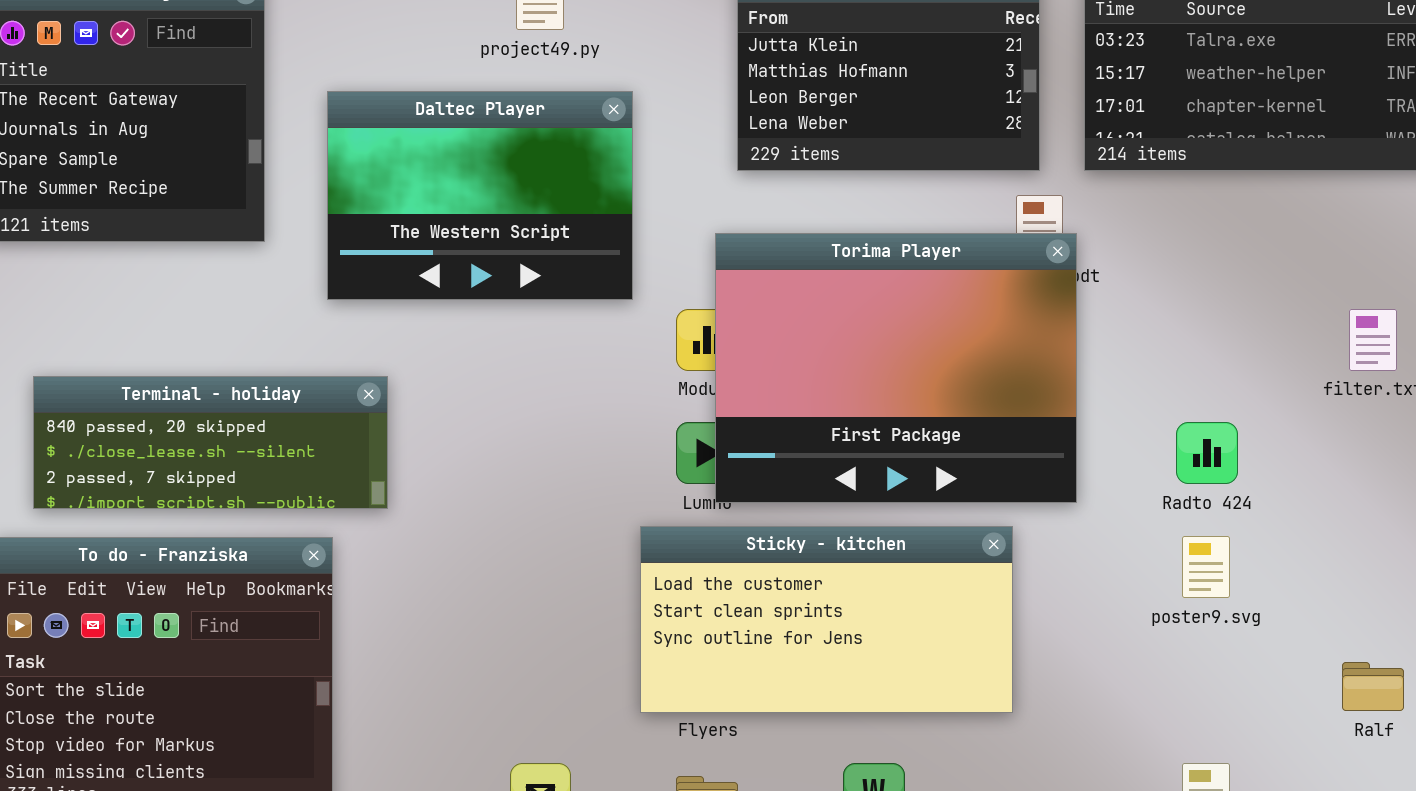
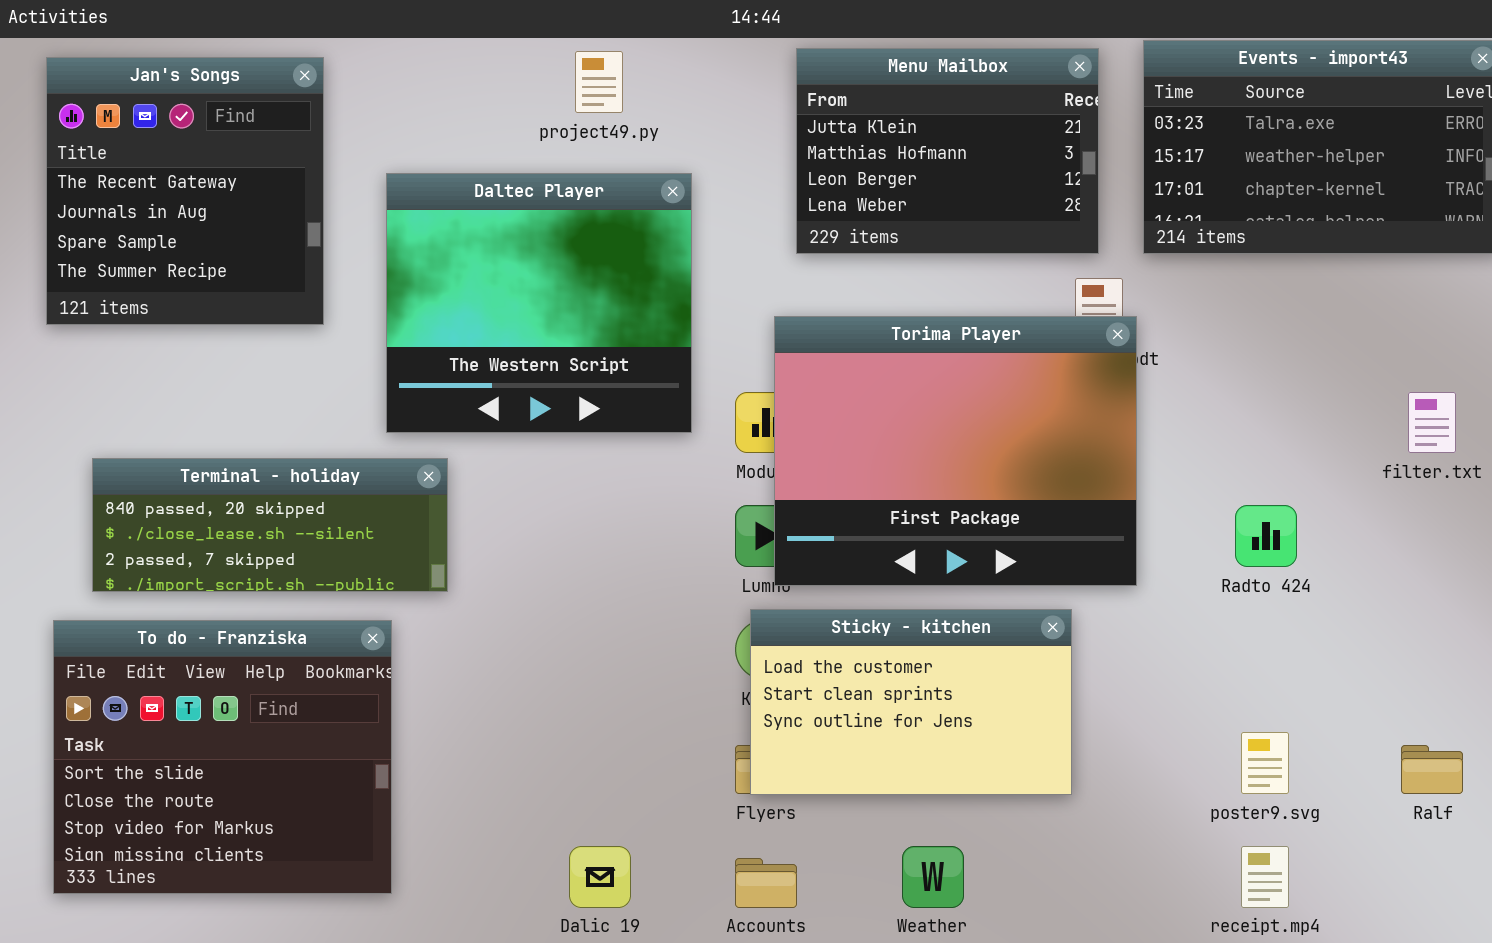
Daltec Player: [327,91,633,300] -> [386,173,692,433], resized
Sticky - kitchen: [640,526,1013,713] -> [750,609,1072,795], resized
poster9.svg: [1182,536,1230,598] -> [1241,732,1289,794], moved

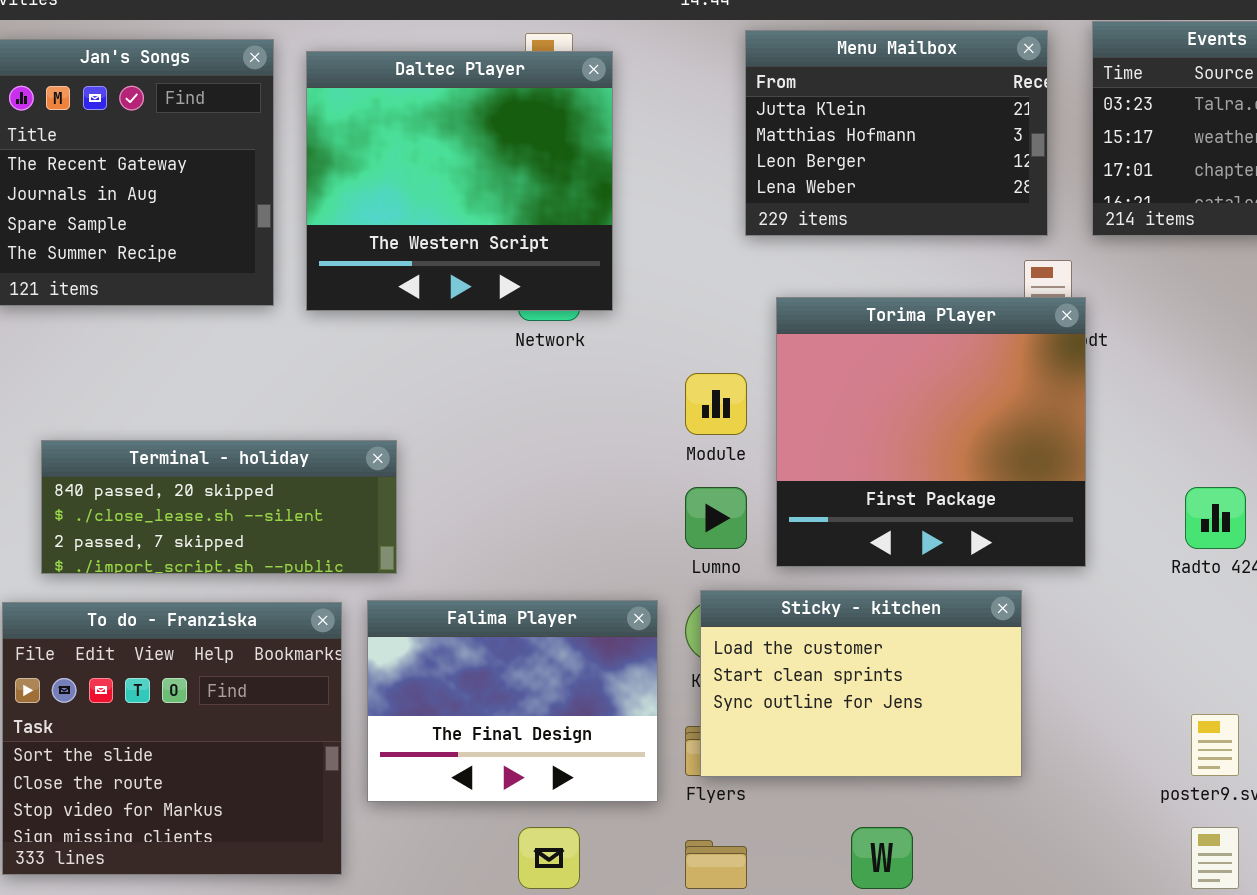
Daltec Player: [386,173,692,433] -> [306,51,613,311], moved
Torima Player: [774,316,1137,586] -> [776,297,1086,567], resized
Falima Player: none -> [367,600,658,802], opened

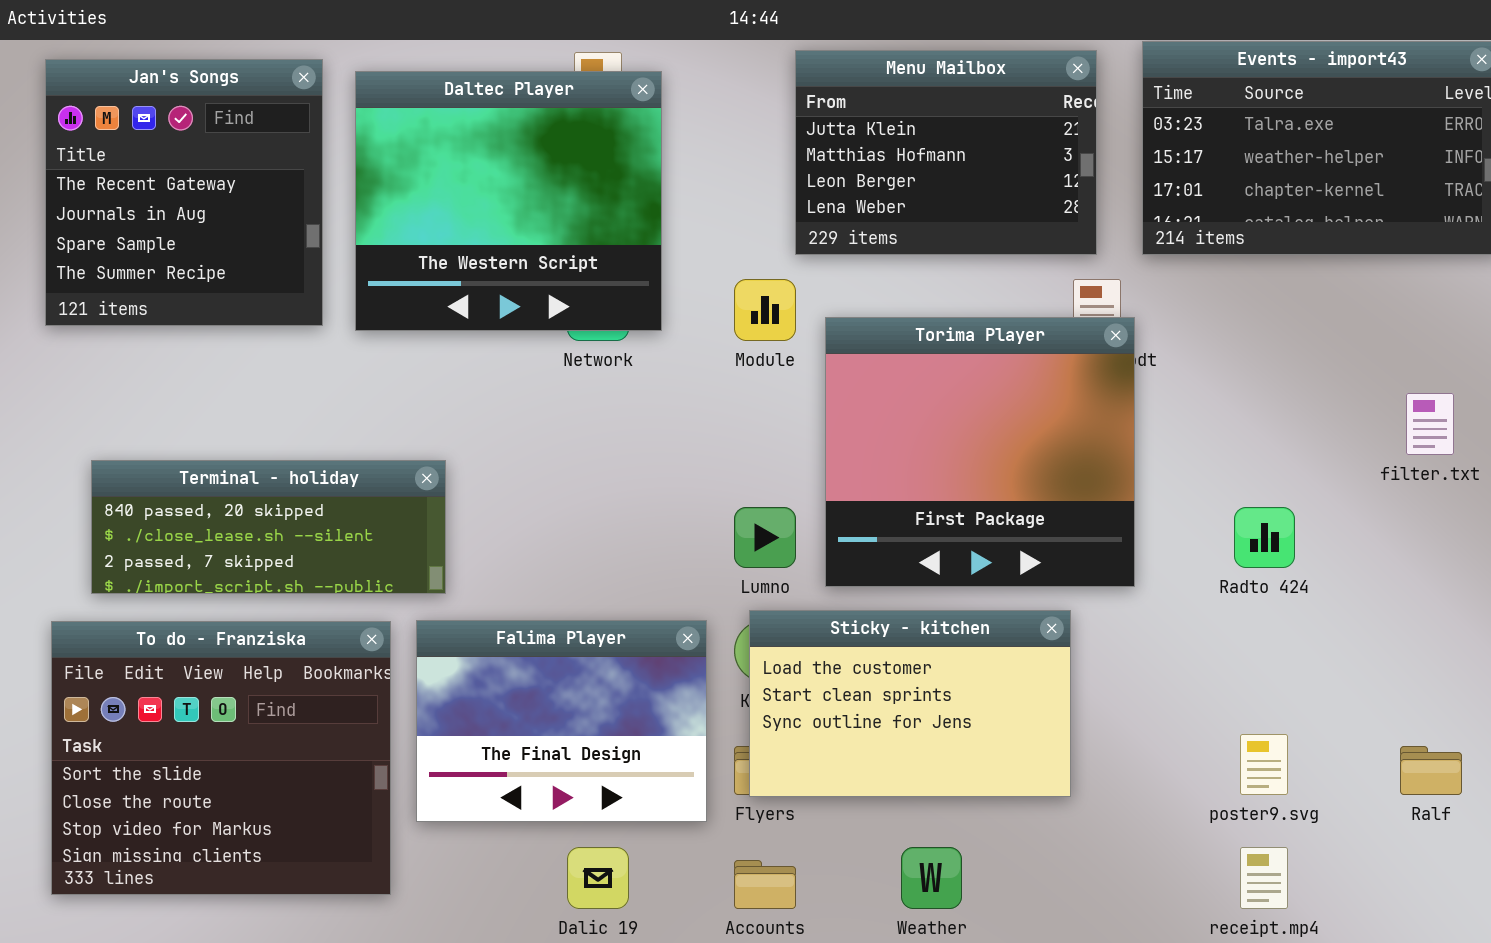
Module: [685,373,747,435] -> [734,279,796,341], moved

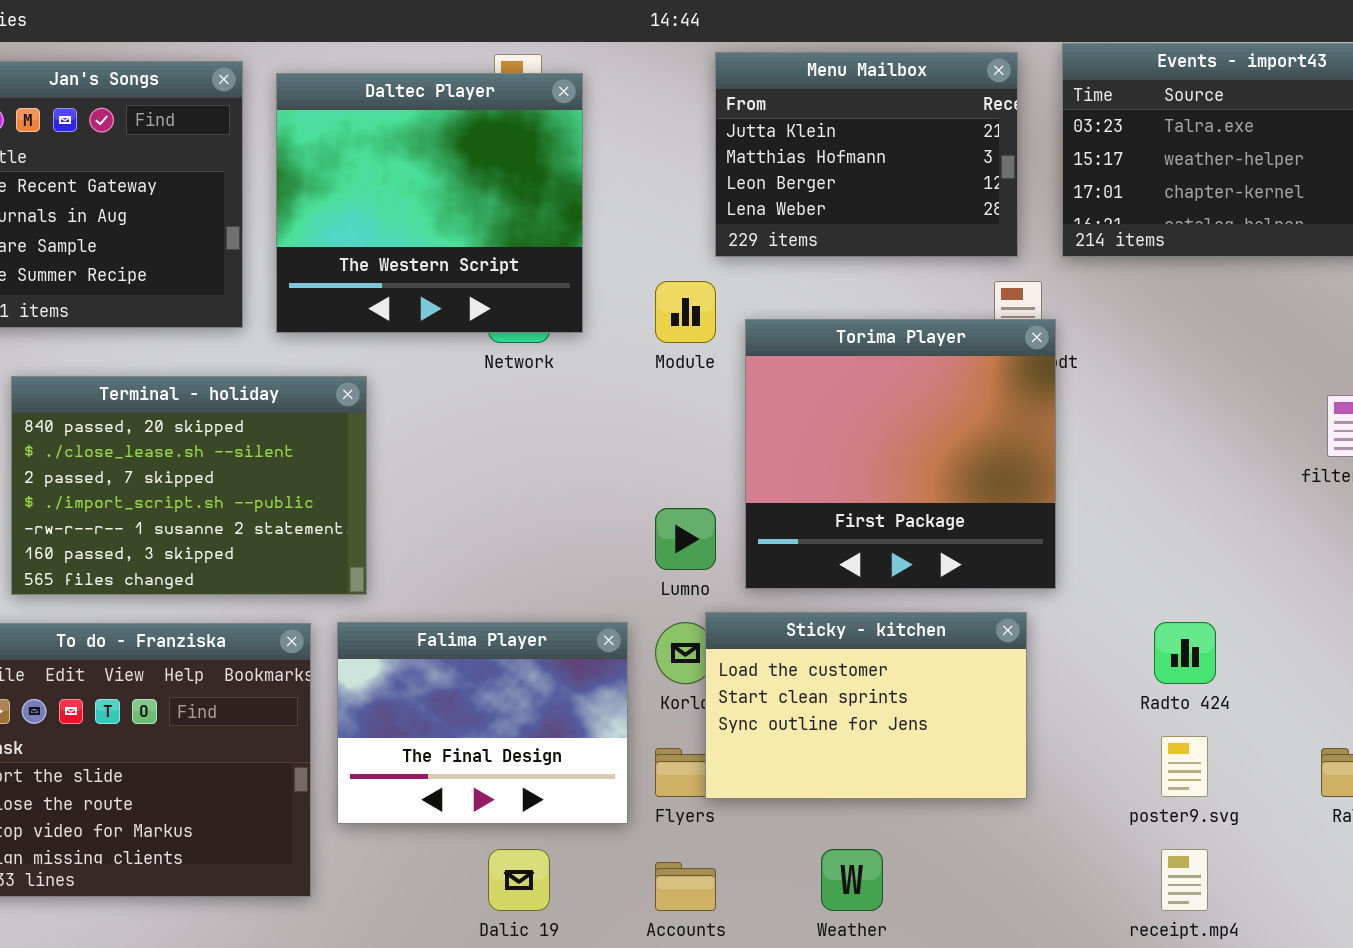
Terminal - holiday: [91,460,446,594] -> [11,376,367,595], resized
Radto 424: [1234,507,1295,568] -> [1154,622,1216,684], moved
Sticky - kitchen: [749,610,1071,797] -> [705,612,1027,799], moved

